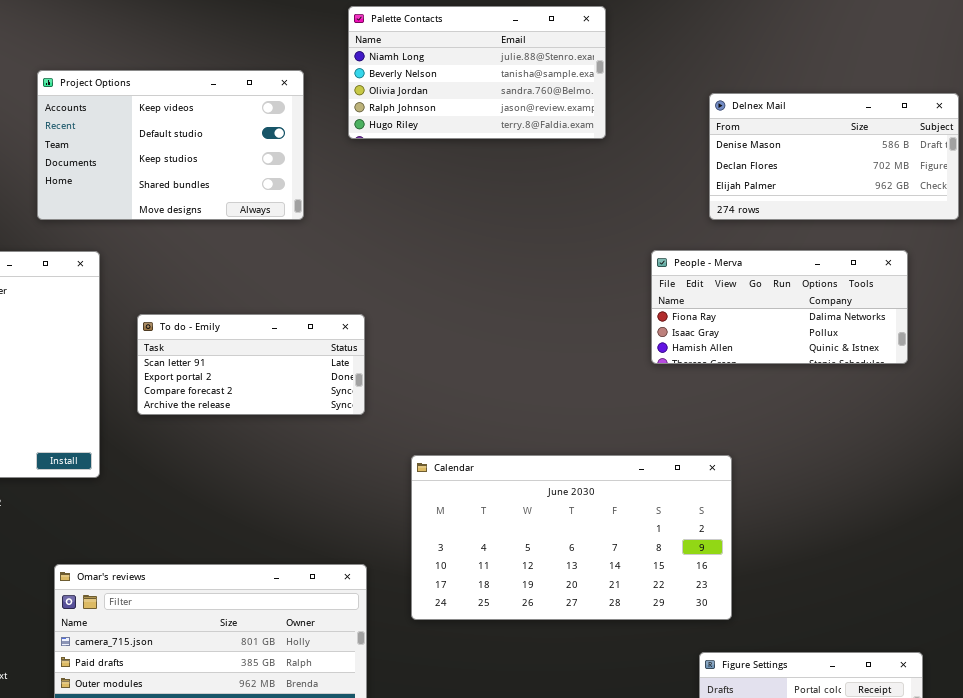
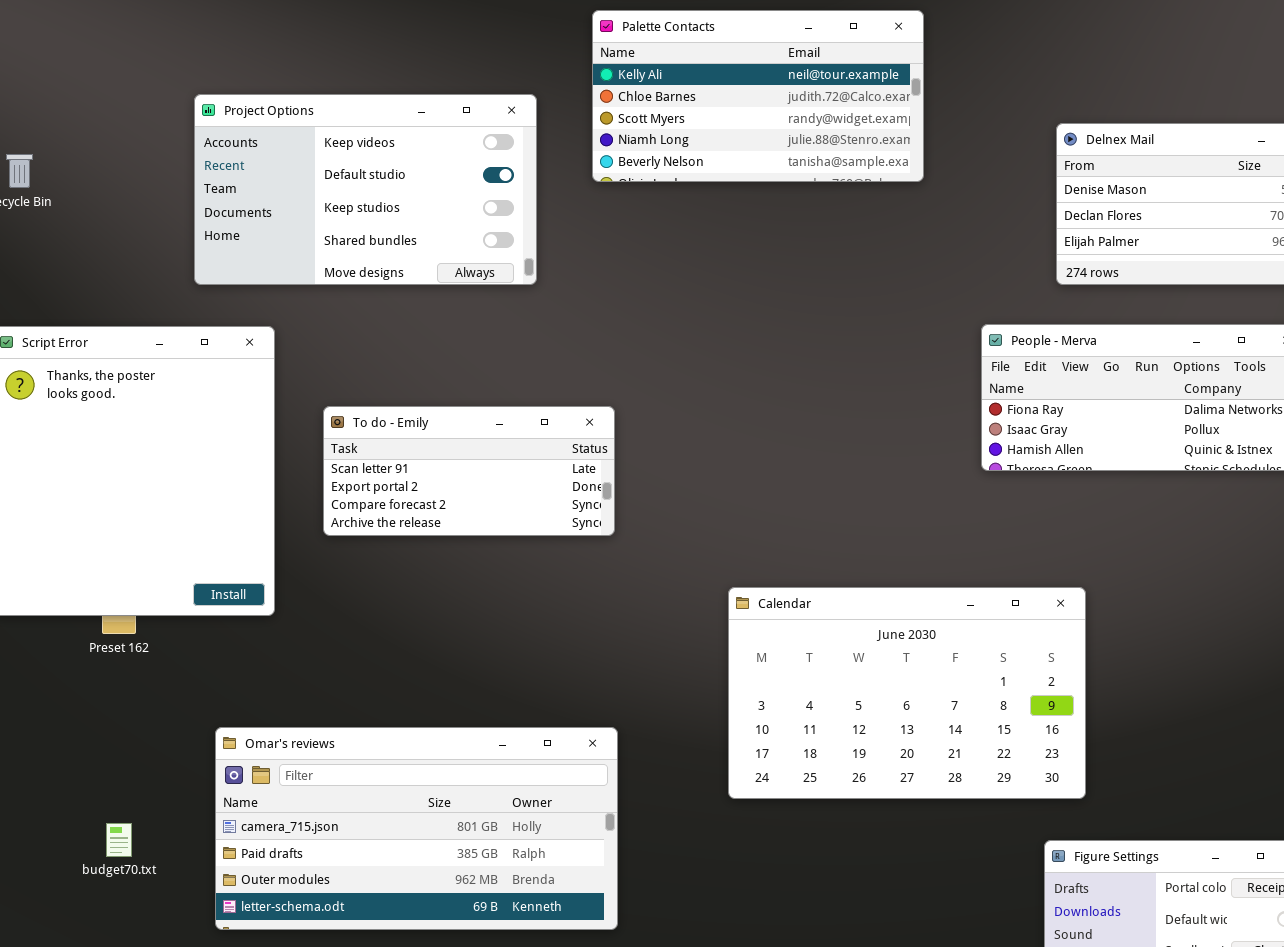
Palette Contacts: [348,6,606,139] -> [592,10,924,182], scrolled up 3 rows
Calendar: [411,455,732,620] -> [728,587,1086,799], resized

